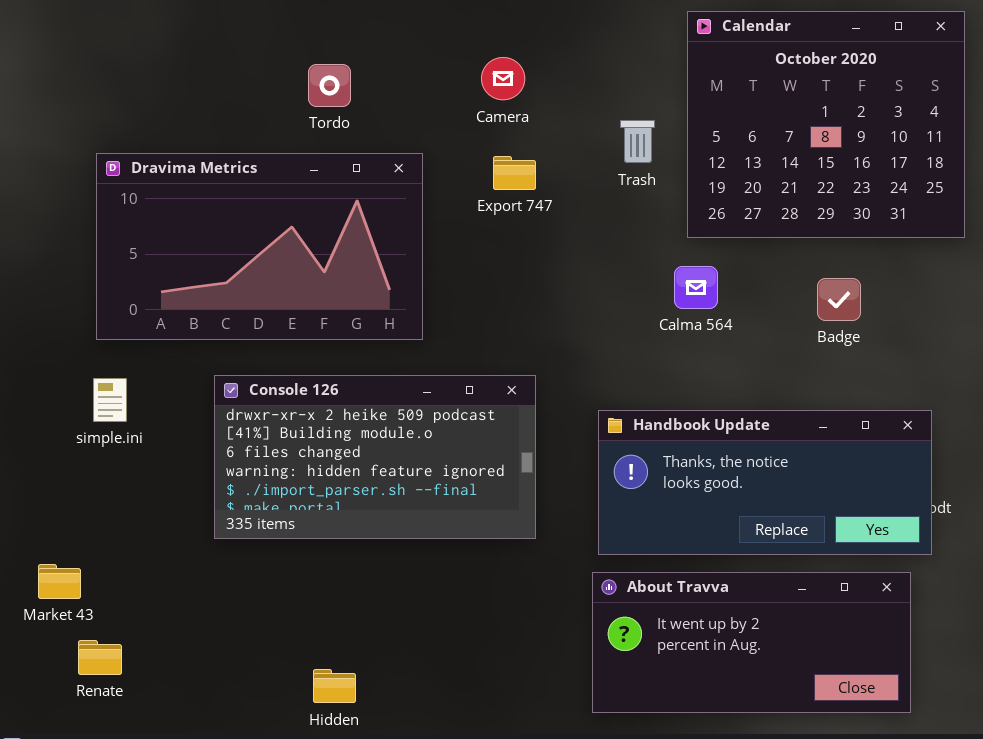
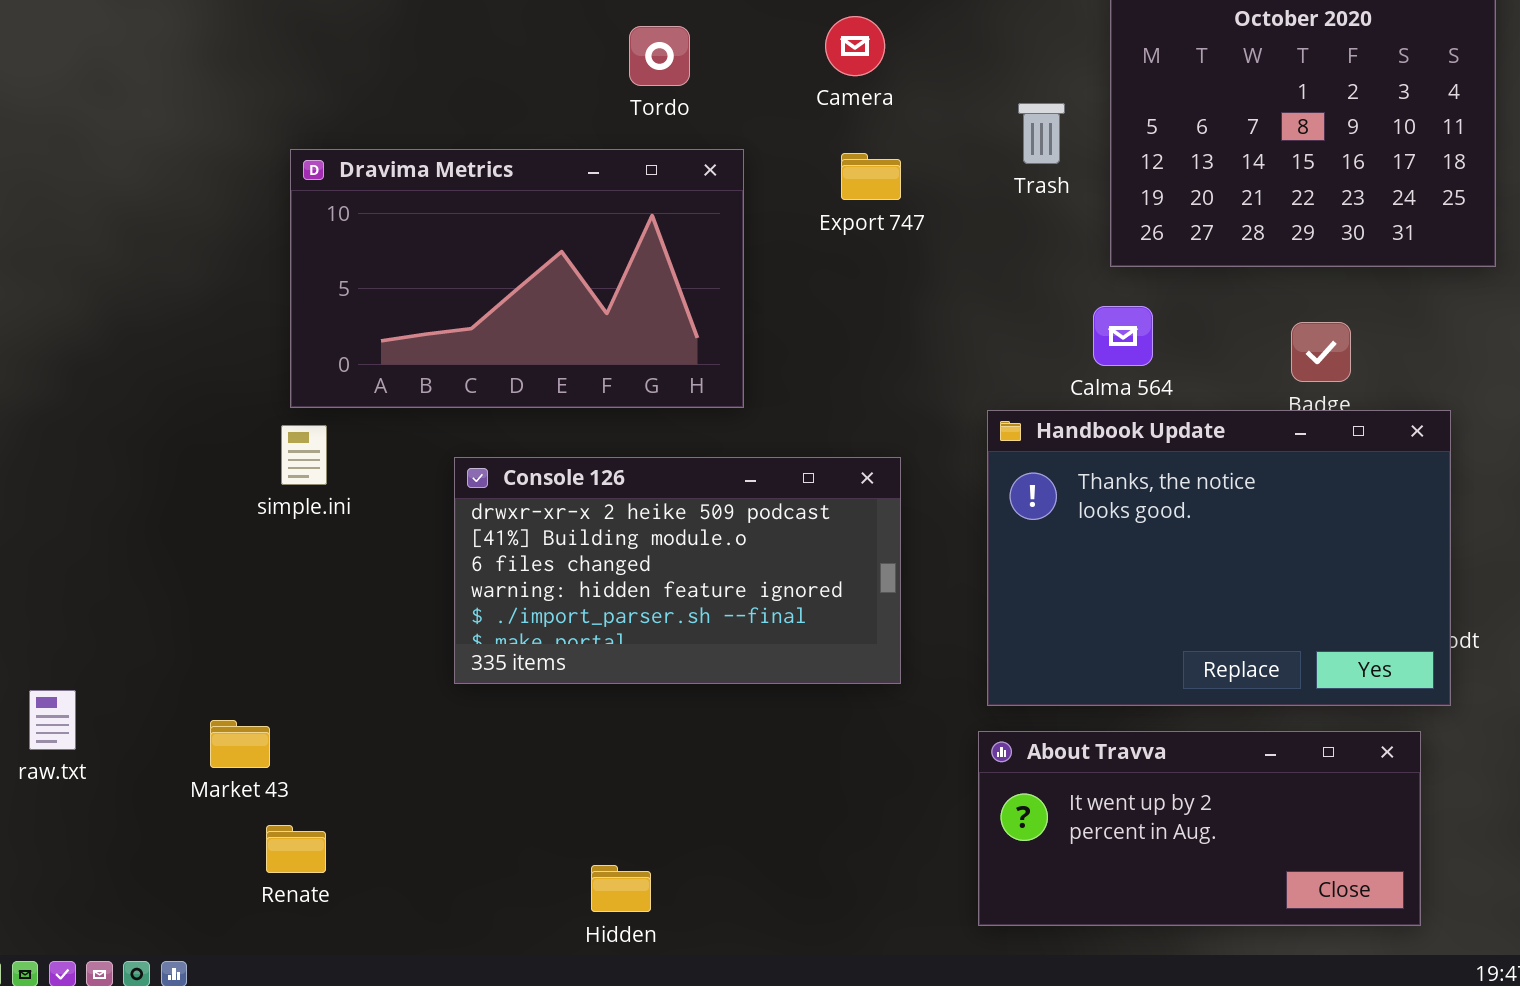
Tordo: [308,64,351,107] -> [629,26,690,86], moved
simple.ini: [93,378,127,422] -> [281,425,327,485], moved
Handbook Update: [598,410,932,555] -> [987,410,1451,706], resized

